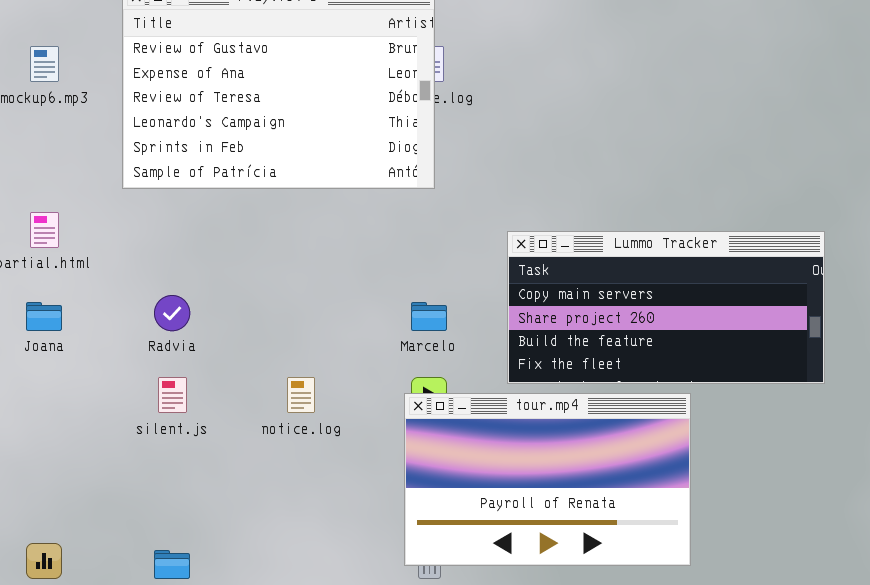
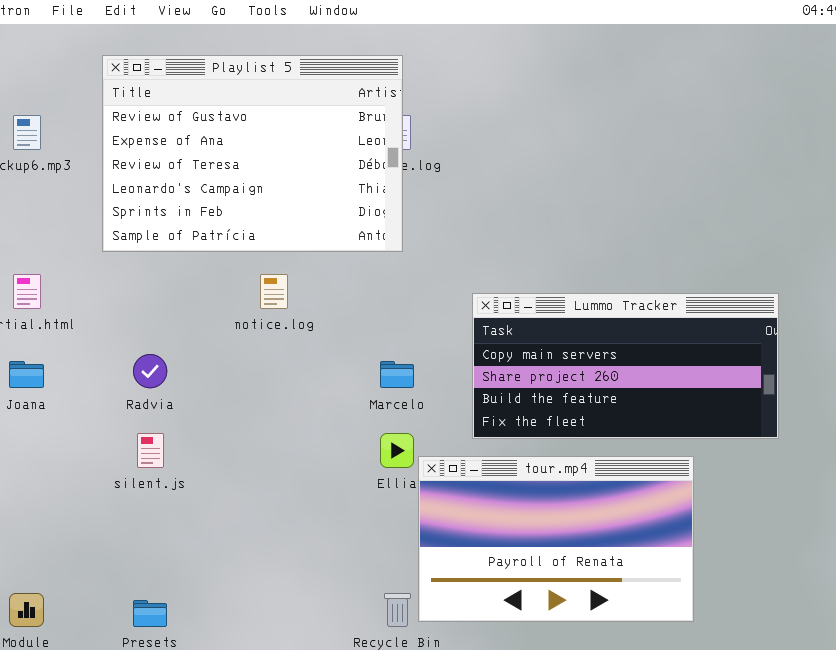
notice.log: [287,377,315,413] -> [260,274,288,309], moved
tour.mp4: [404,393,691,566] -> [418,456,694,622], moved

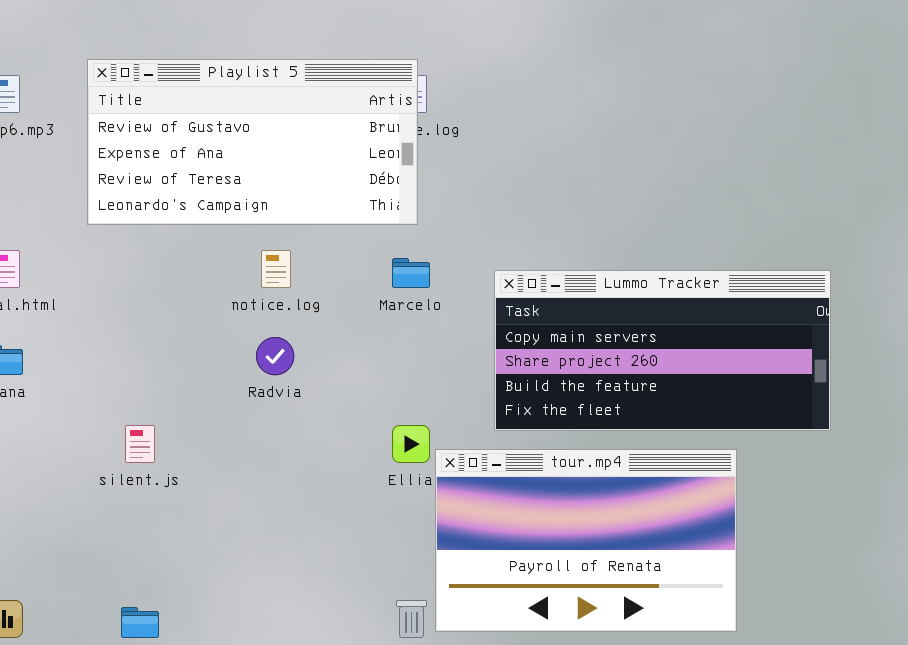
Playlist 5: [102,55,403,252] -> [87,59,418,225], resized
Radvia: [133,354,167,388] -> [256,337,294,375], moved
Marcelo: [380,361,414,388] -> [392,258,430,288], moved

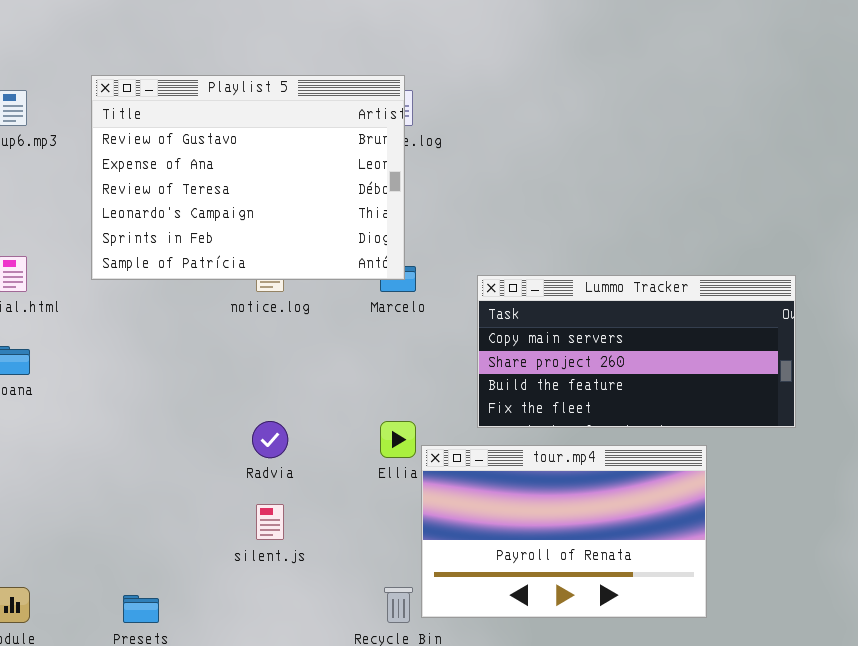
Playlist 5: [87,59,418,225] -> [91,75,405,280], resized
Radvia: [256,337,294,375] -> [252,421,288,458], moved
silent.js: [125,425,155,463] -> [256,504,284,540], moved

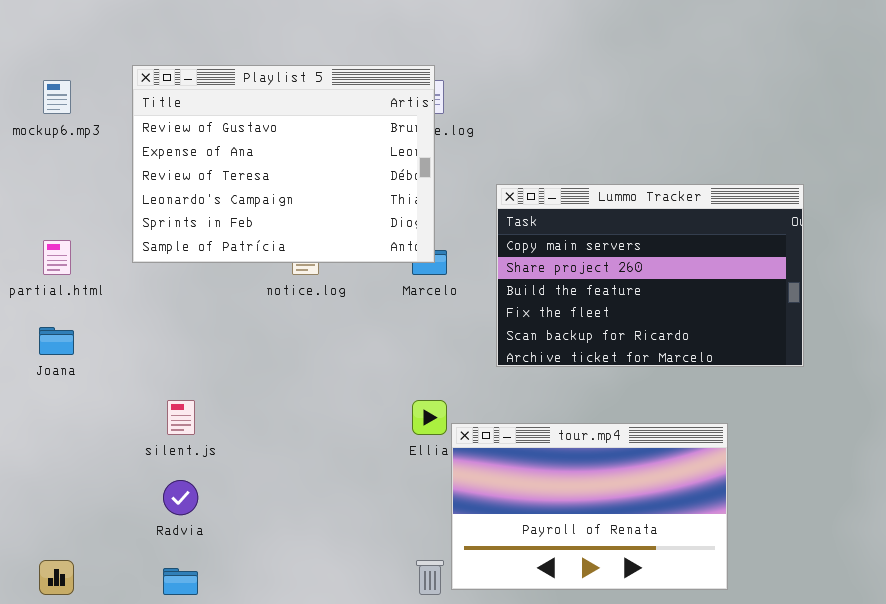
Lummo Tracker: [477,275,796,428] -> [496,184,804,367], moved, resized
Radvia: [252,421,288,458] -> [163,480,198,515], moved
silent.js: [256,504,284,540] -> [167,400,195,435], moved

